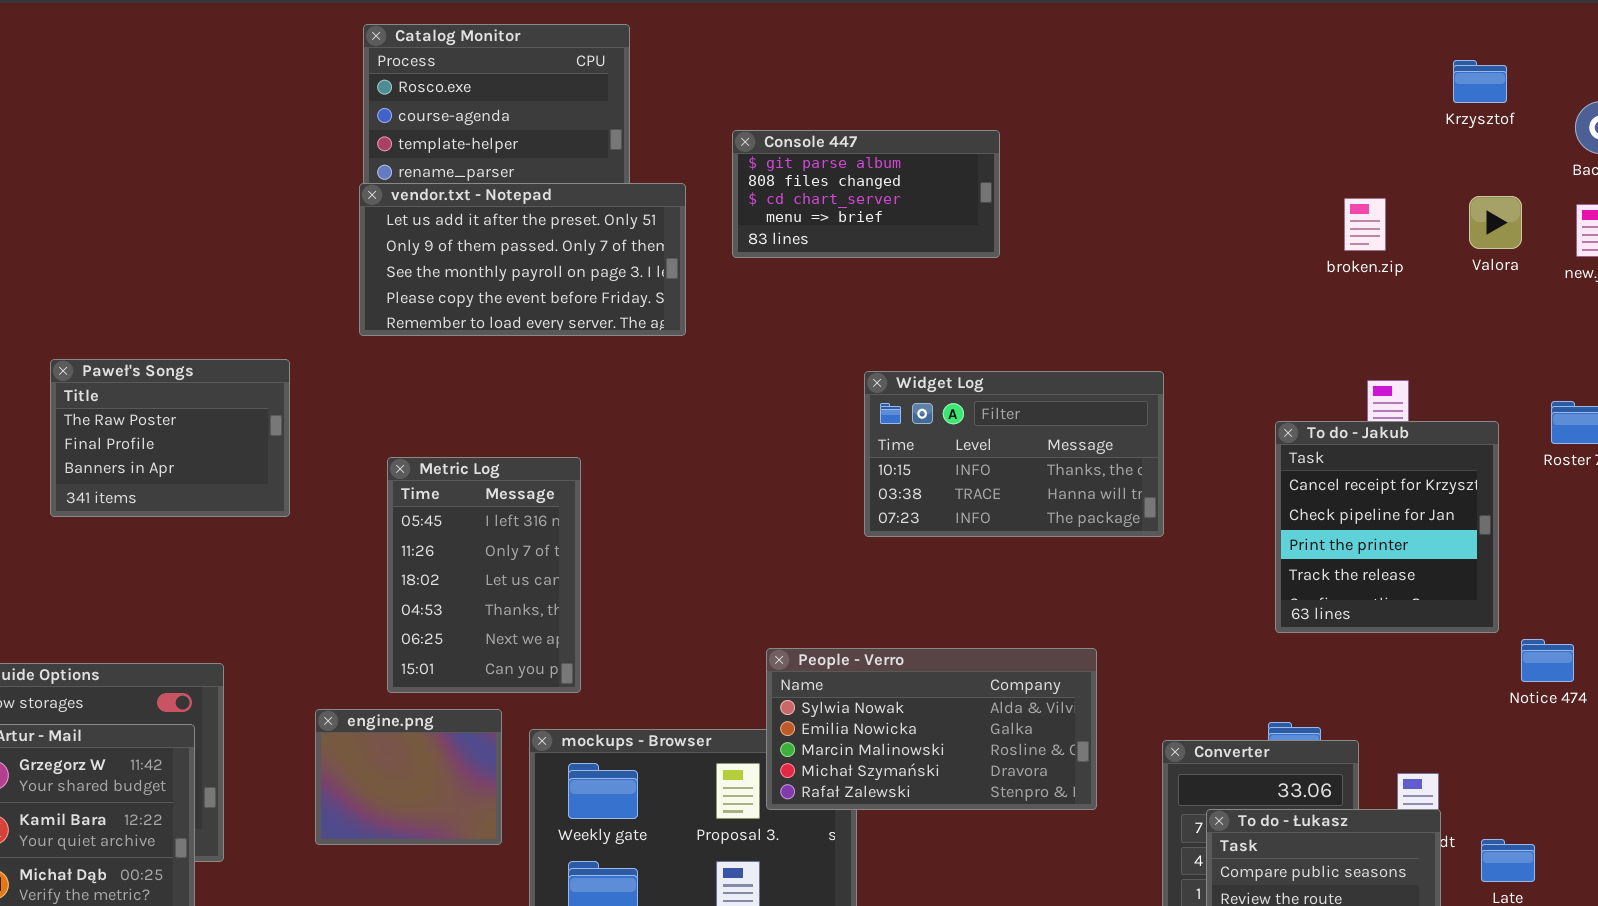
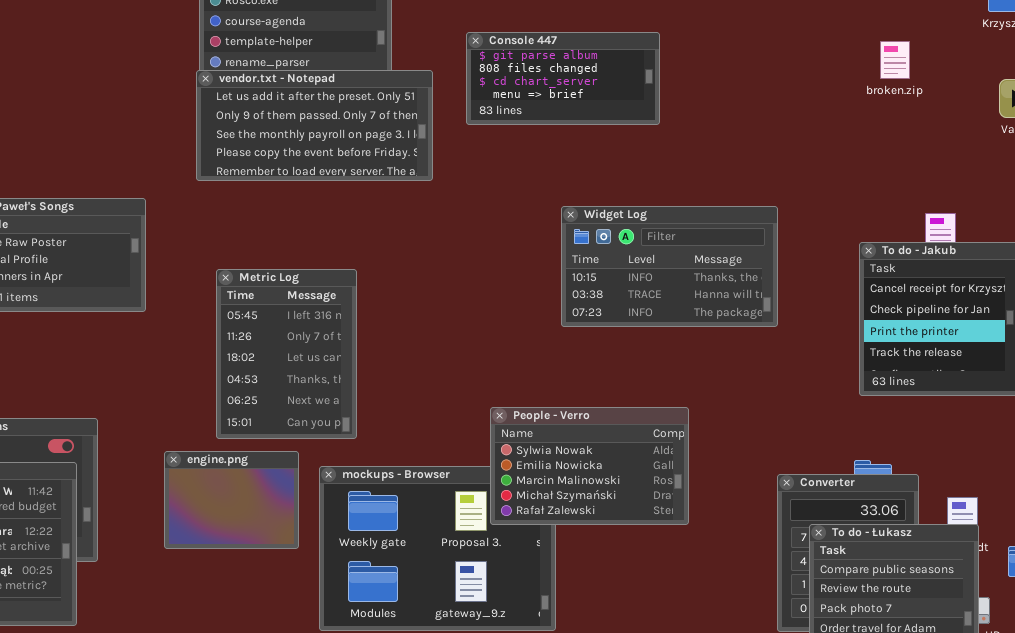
broken.zip: [1344,198,1386,251] -> [880,41,910,79], moved
People - Verro: [766,648,1097,810] -> [490,407,689,525], resized

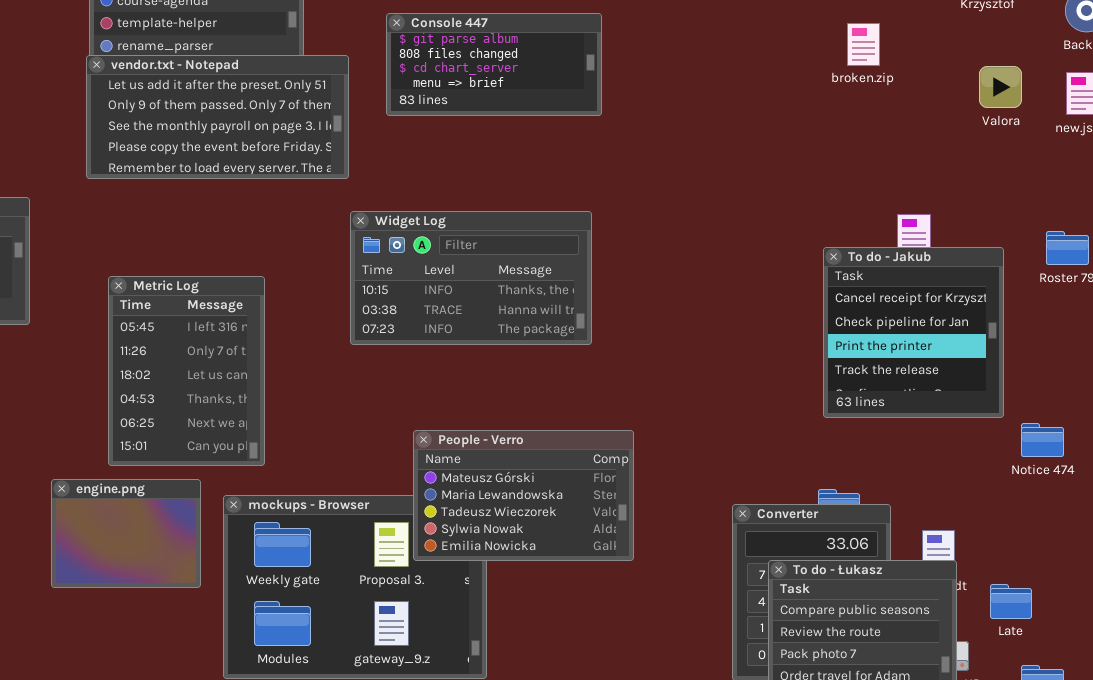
Widget Log: [561,206,778,327] -> [350,211,592,345], moved
People - Verro: [490,407,689,525] -> [413,430,634,561], scrolled up 3 rows

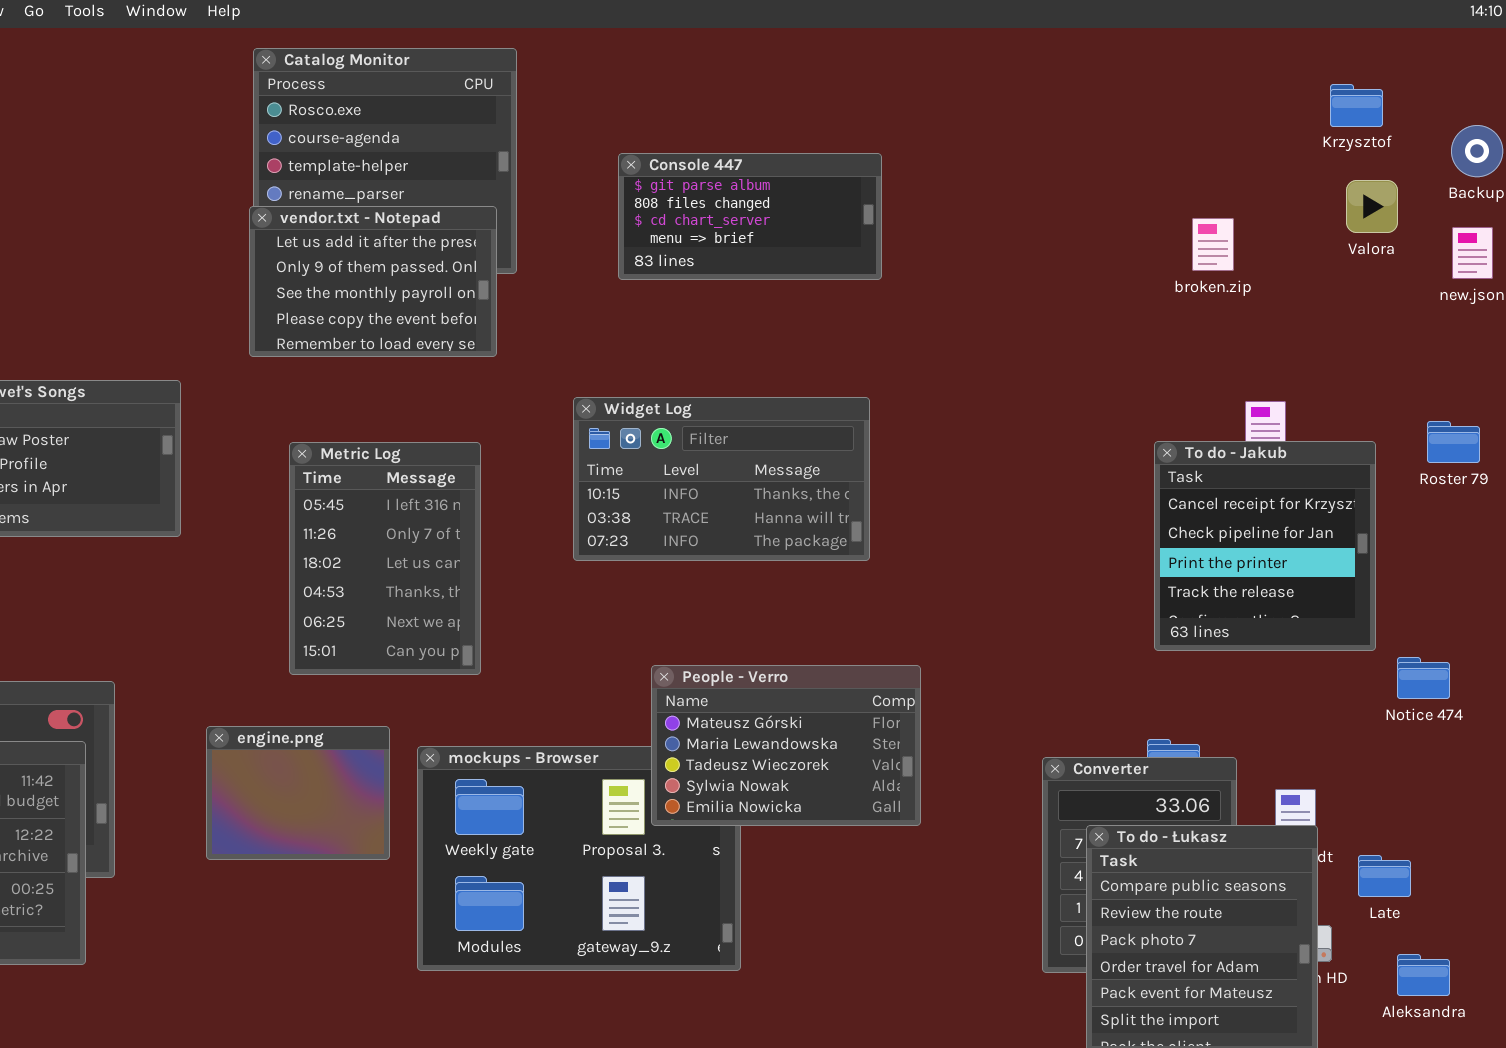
broken.zip: [847,23,880,66] -> [1192,218,1234,271], moved
vendor.txt - Notepad: [86,55,349,179] -> [249,206,497,357], resized
Valora: [979,66,1022,108] -> [1346,180,1398,233], moved
Metric Log: [108,276,265,466] -> [289,442,481,675], moved

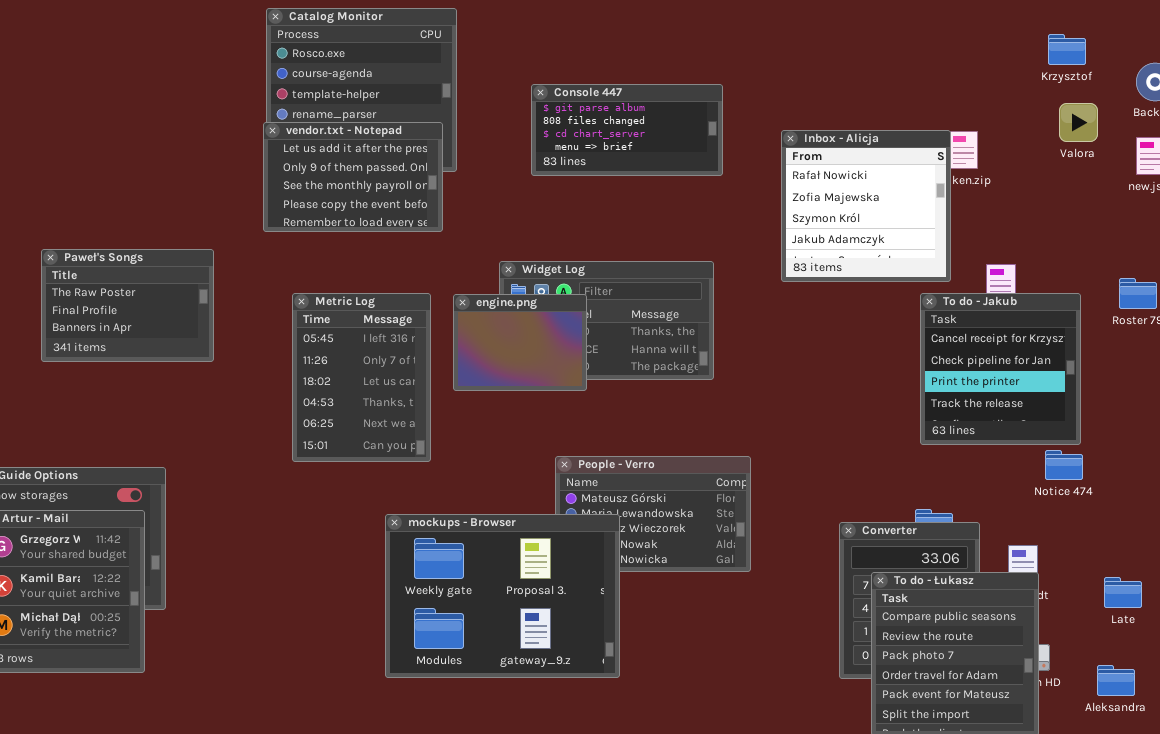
Inbox - Alicja: none -> [781,130,951,282], opened
Notice 474: [1397,657,1450,699] -> [1045,450,1083,480], moved
engine.png: [206,726,390,860] -> [453,294,587,391], moved
mockups - Browser: [417,746,741,971] -> [385,514,620,678], raised
Late: [1358,855,1411,897] -> [1104,577,1142,608], moved

